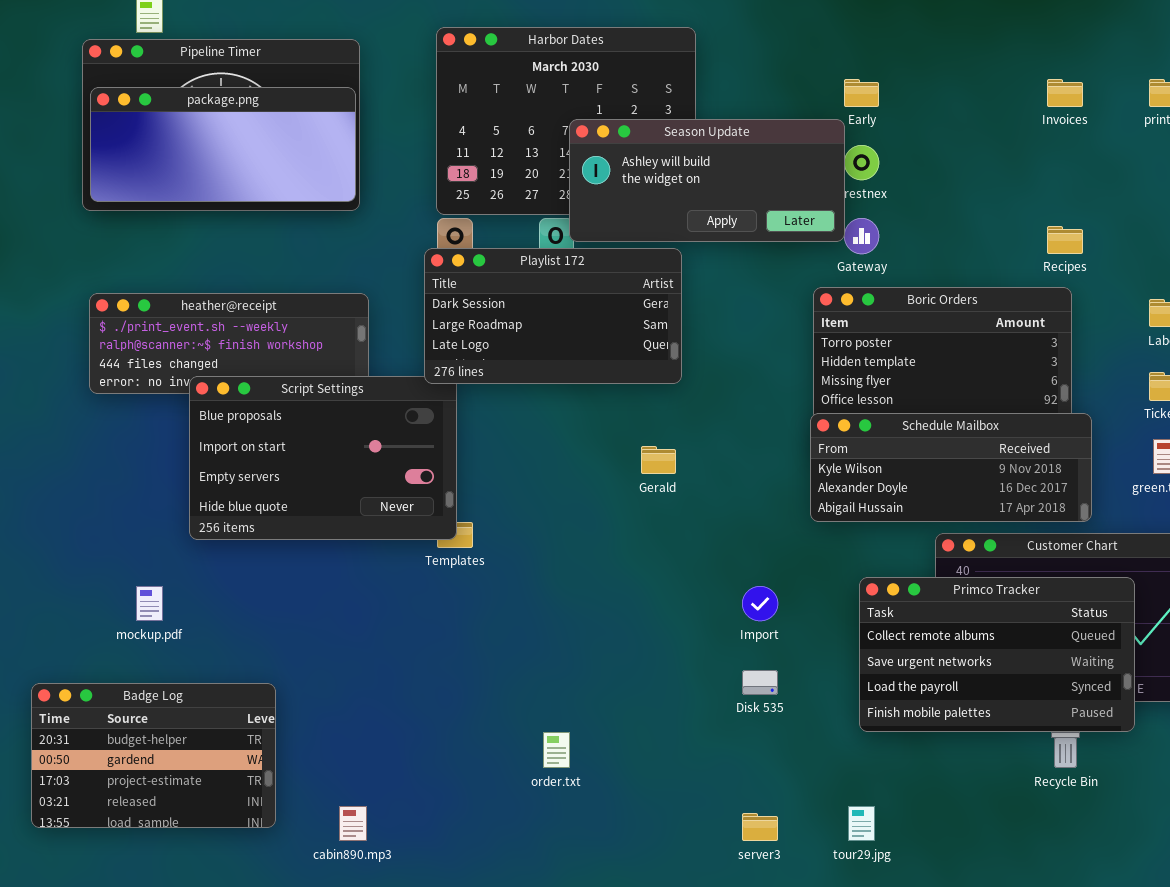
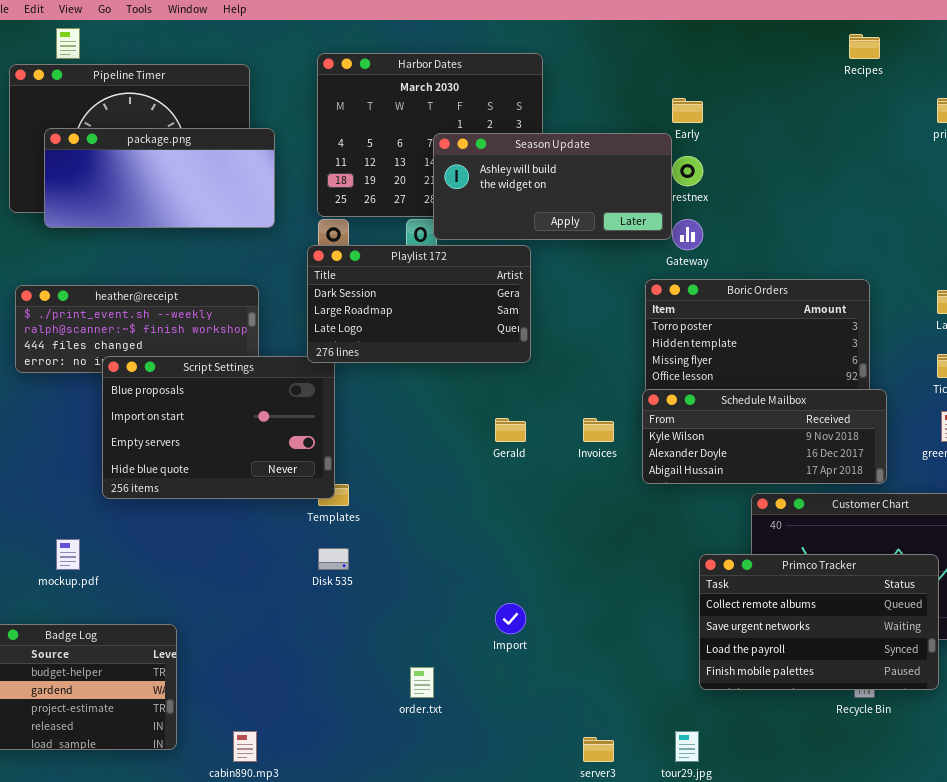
Invoices: [1047,79,1083,107] -> [583,418,614,442], moved
package.png: [90,87,356,202] -> [44,128,275,228], moved
Recipes: [1047,226,1083,254] -> [849,34,880,59], moved
Primco Tracker: [859,577,1135,732] -> [699,554,939,690], moved
Import: [742,586,778,621] -> [495,603,526,634], moved
Disk 535: [742,670,778,695] -> [318,548,349,570], moved

